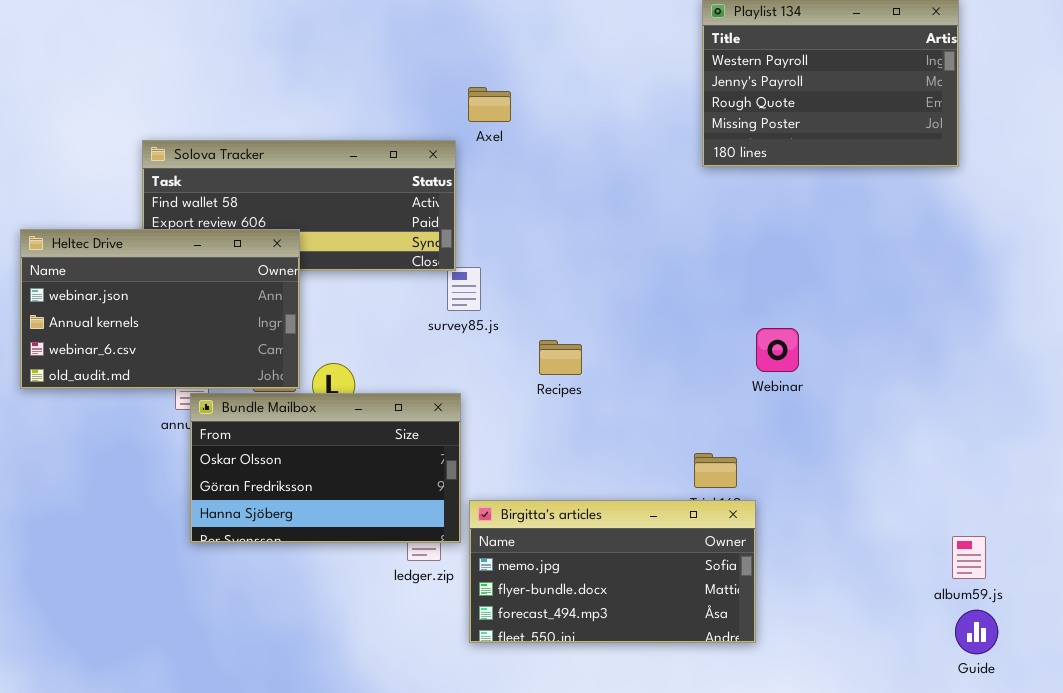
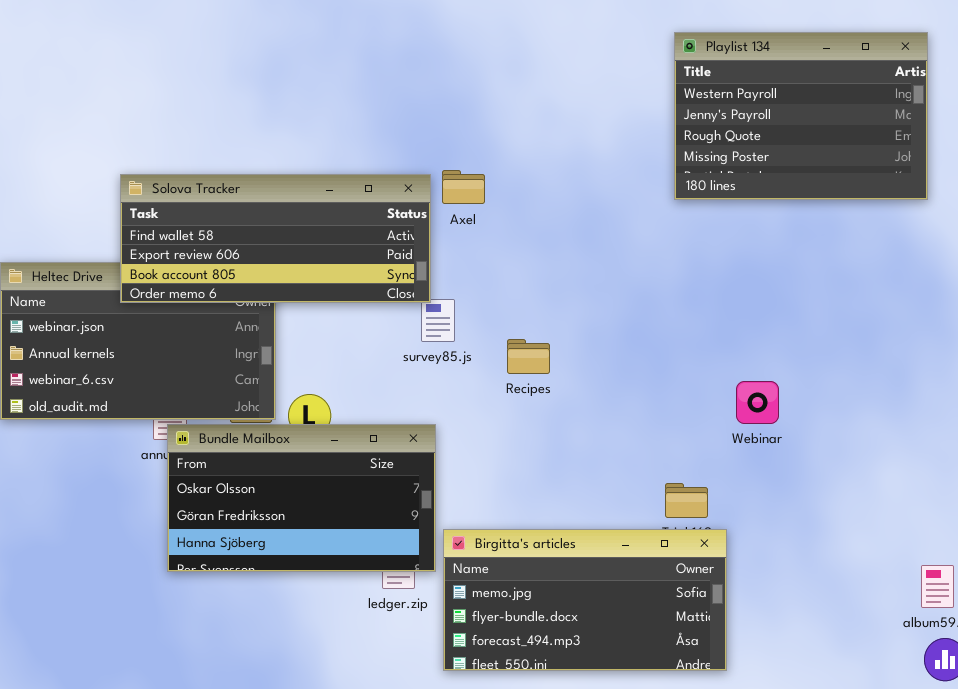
Axel: [468,87,511,122] -> [442,170,485,204], moved
Solova Tracker: [142,140,456,271] -> [120,174,431,303], raised
Webinar: [756,328,799,372] -> [736,381,779,424], moved
Recipes: [539,340,582,375] -> [507,339,550,374], moved

